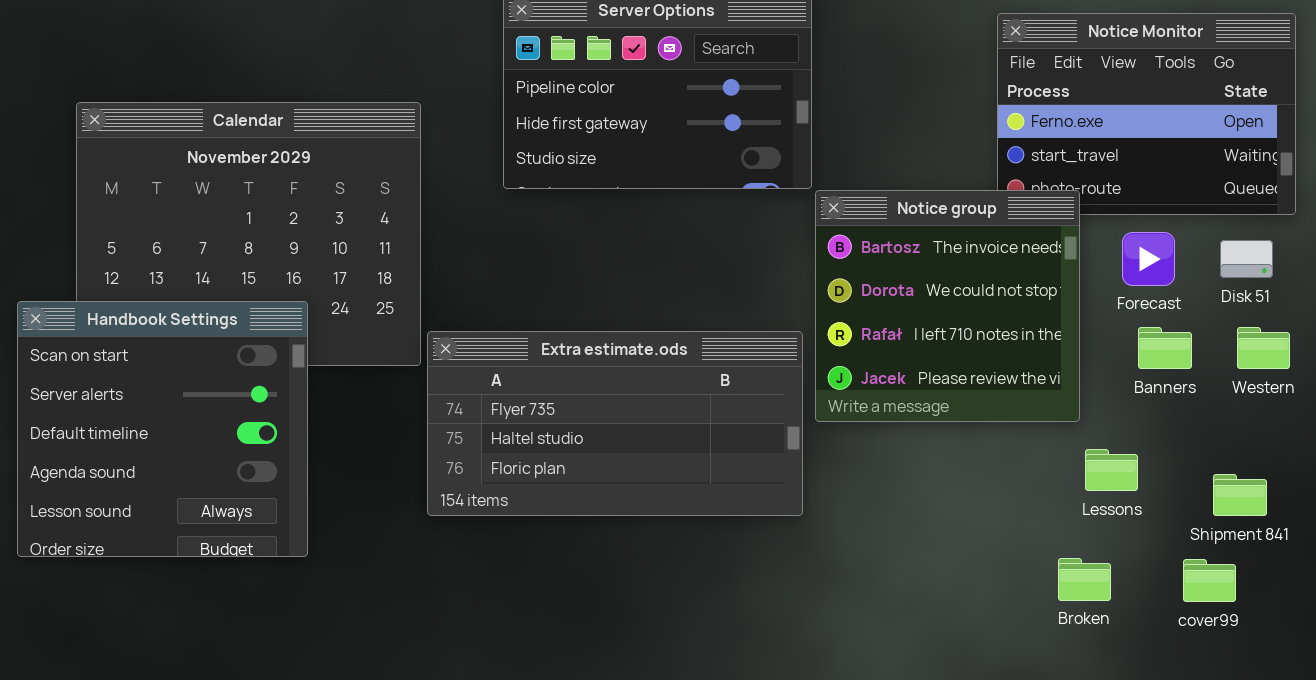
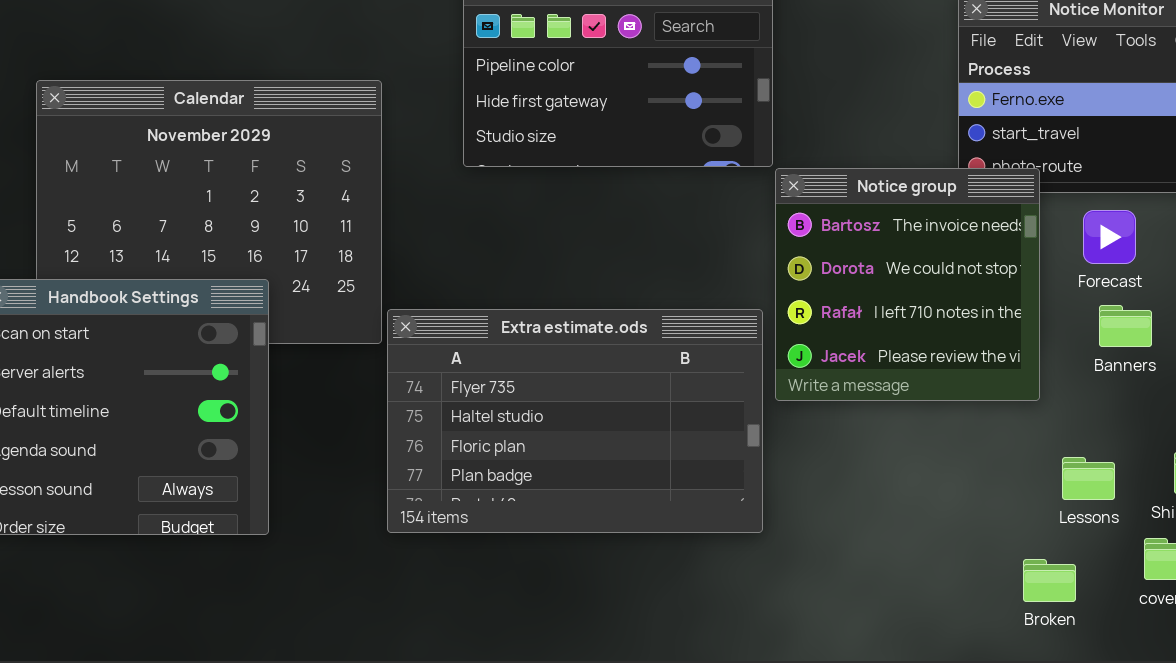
Extra estimate.ods: [427,331,803,516] -> [387,309,763,533], resized
Lessons: [1085,449,1138,491] -> [1062,457,1115,500], moved
Broken: [1058,558,1111,601] -> [1023,559,1076,602], moved

